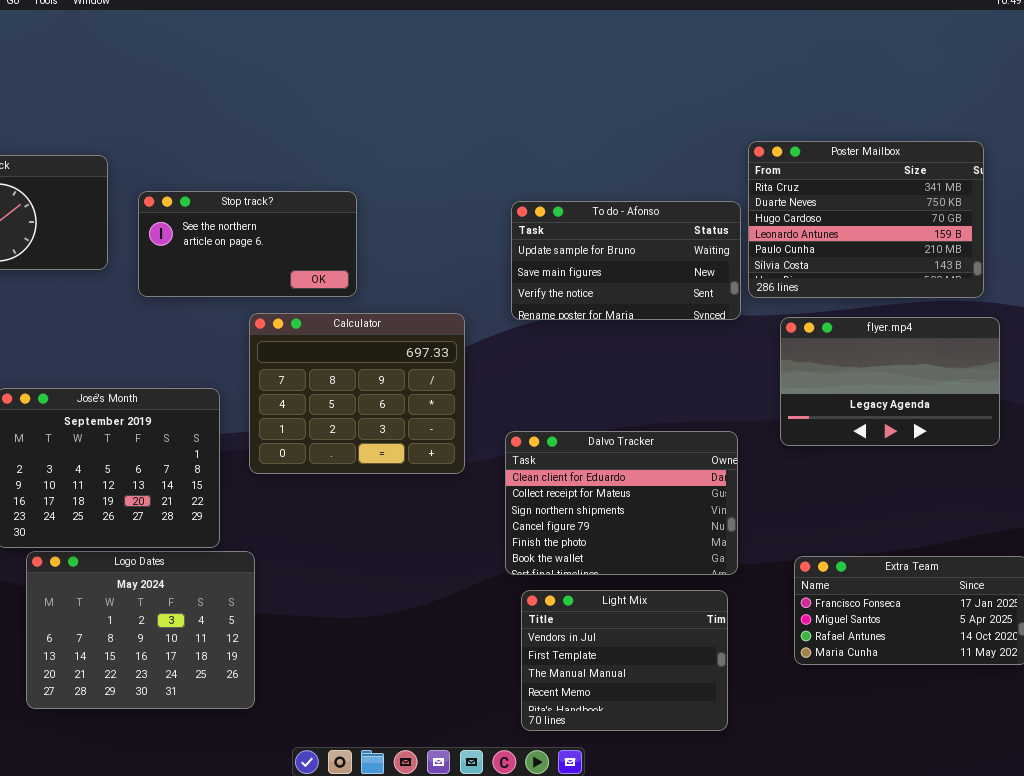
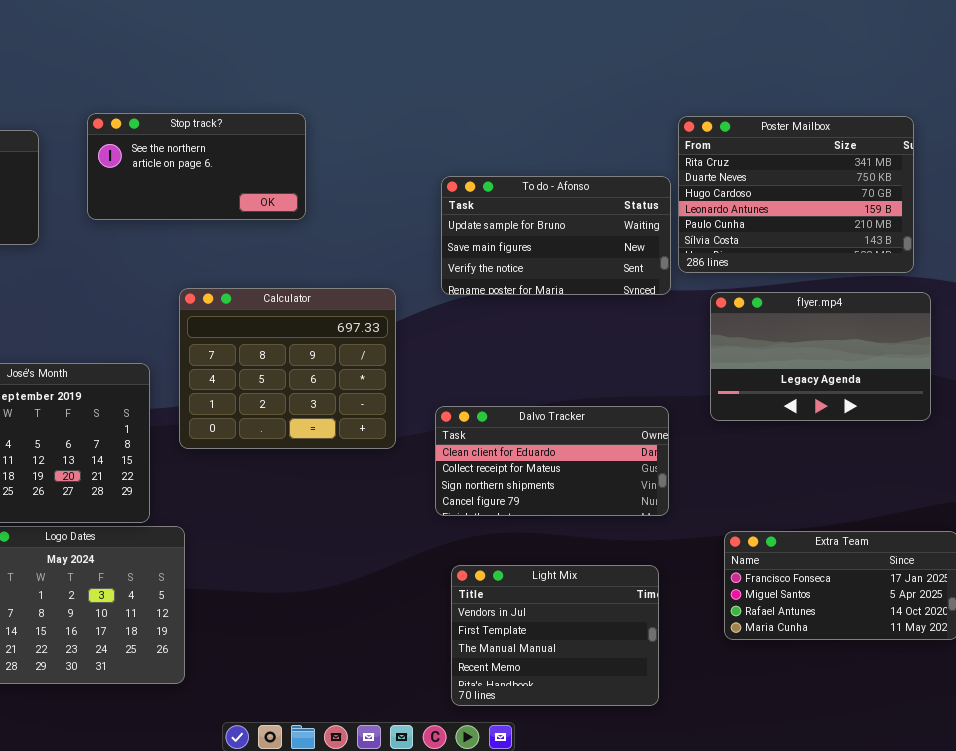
Stop track?: [138,191,357,297] -> [87,113,306,220], moved
Dalvo Tracker: [505,431,738,575] -> [435,406,669,516], resized

